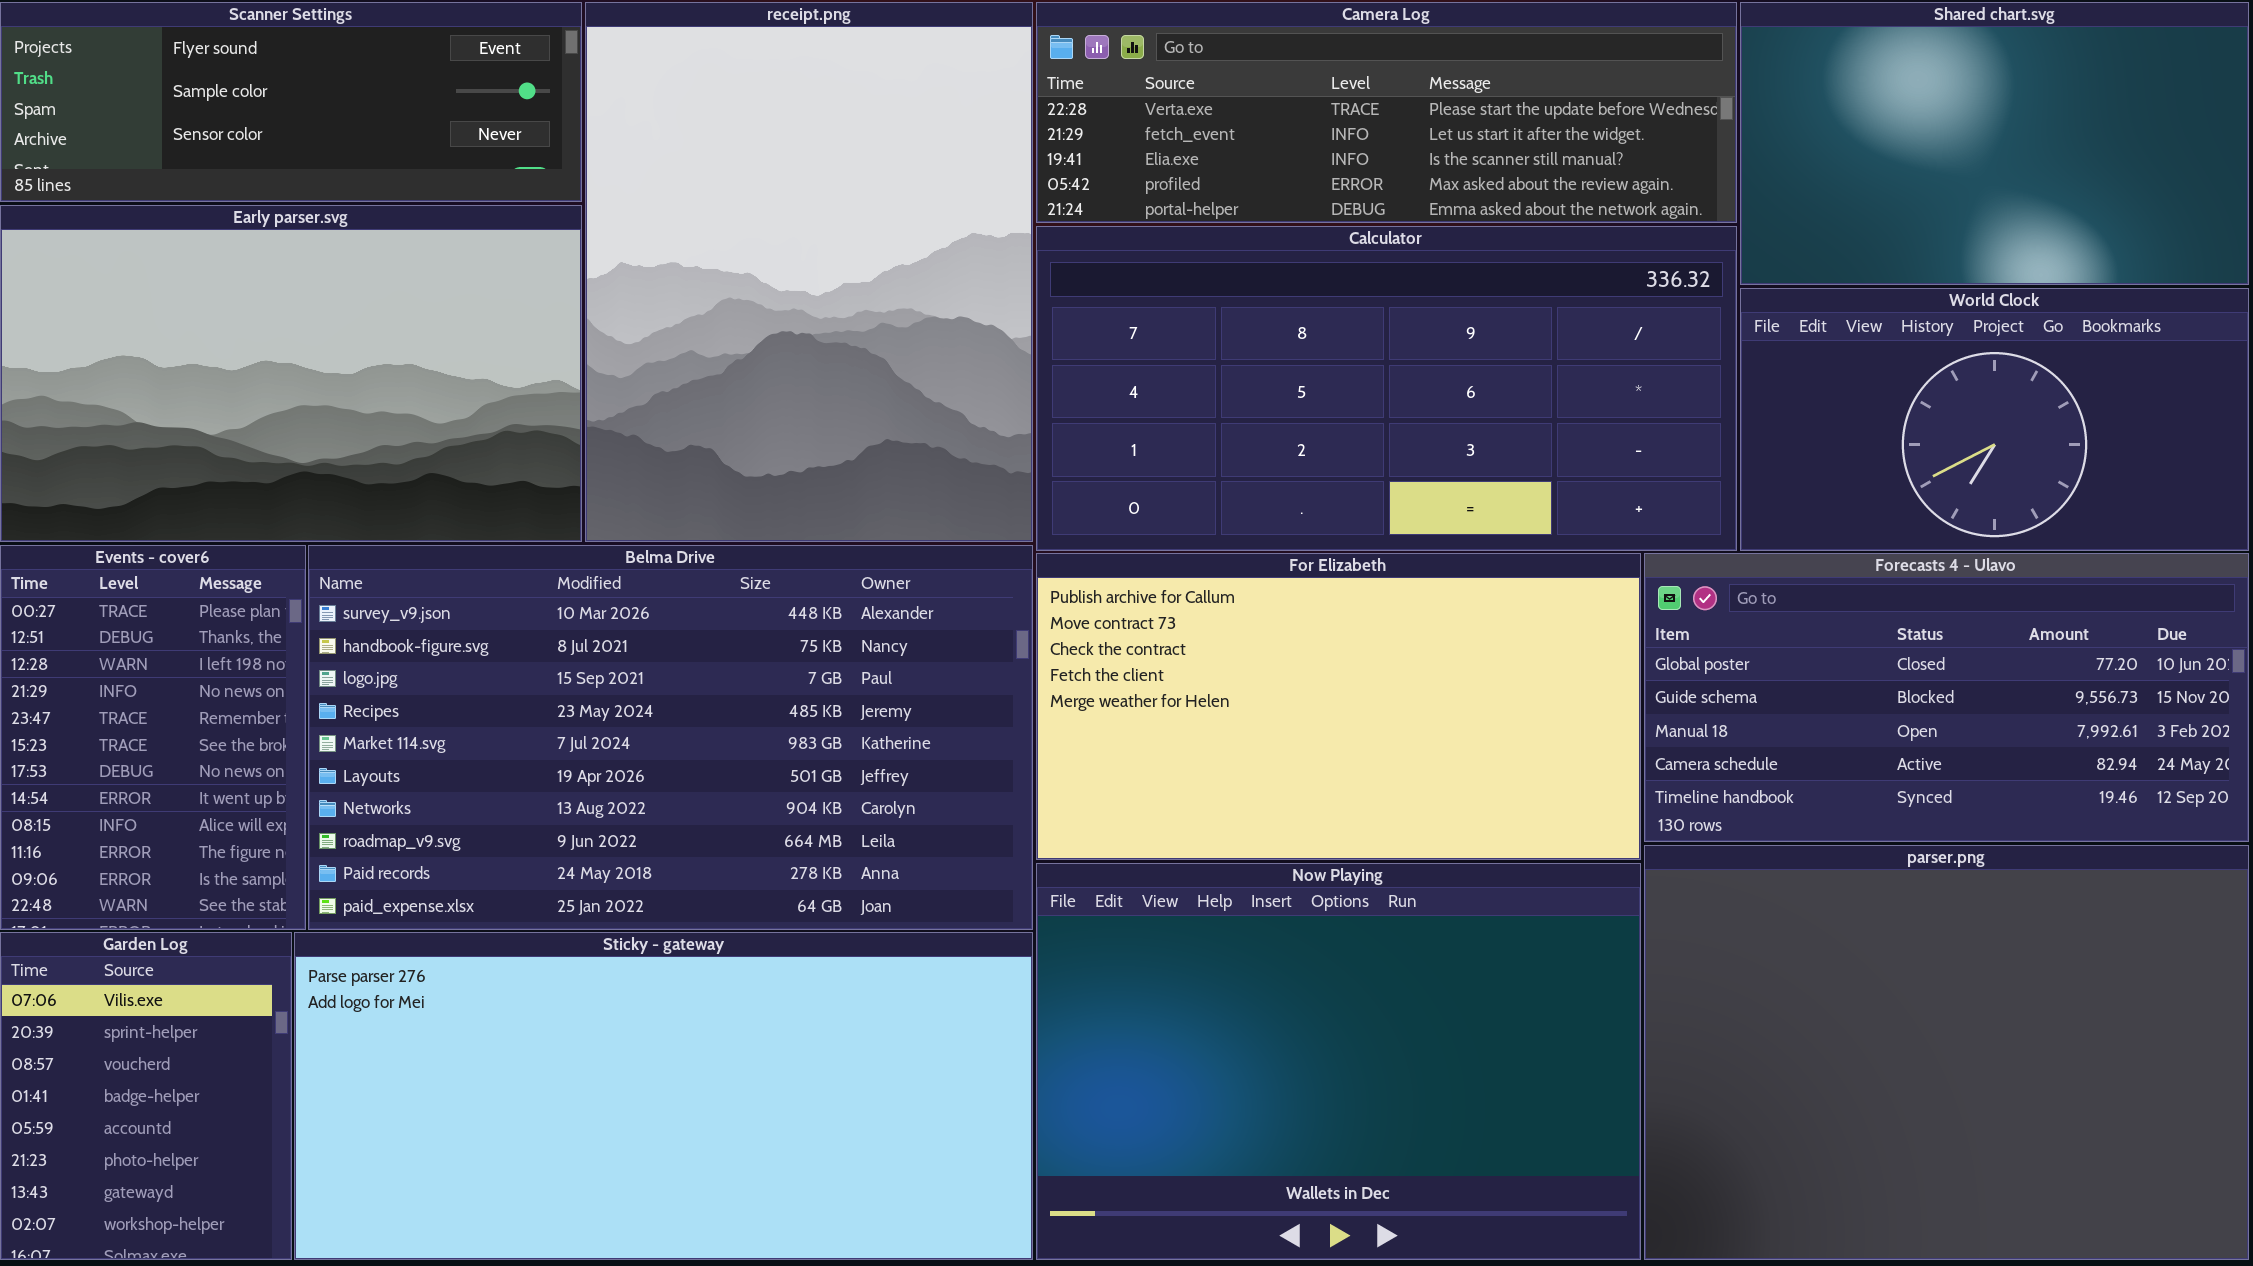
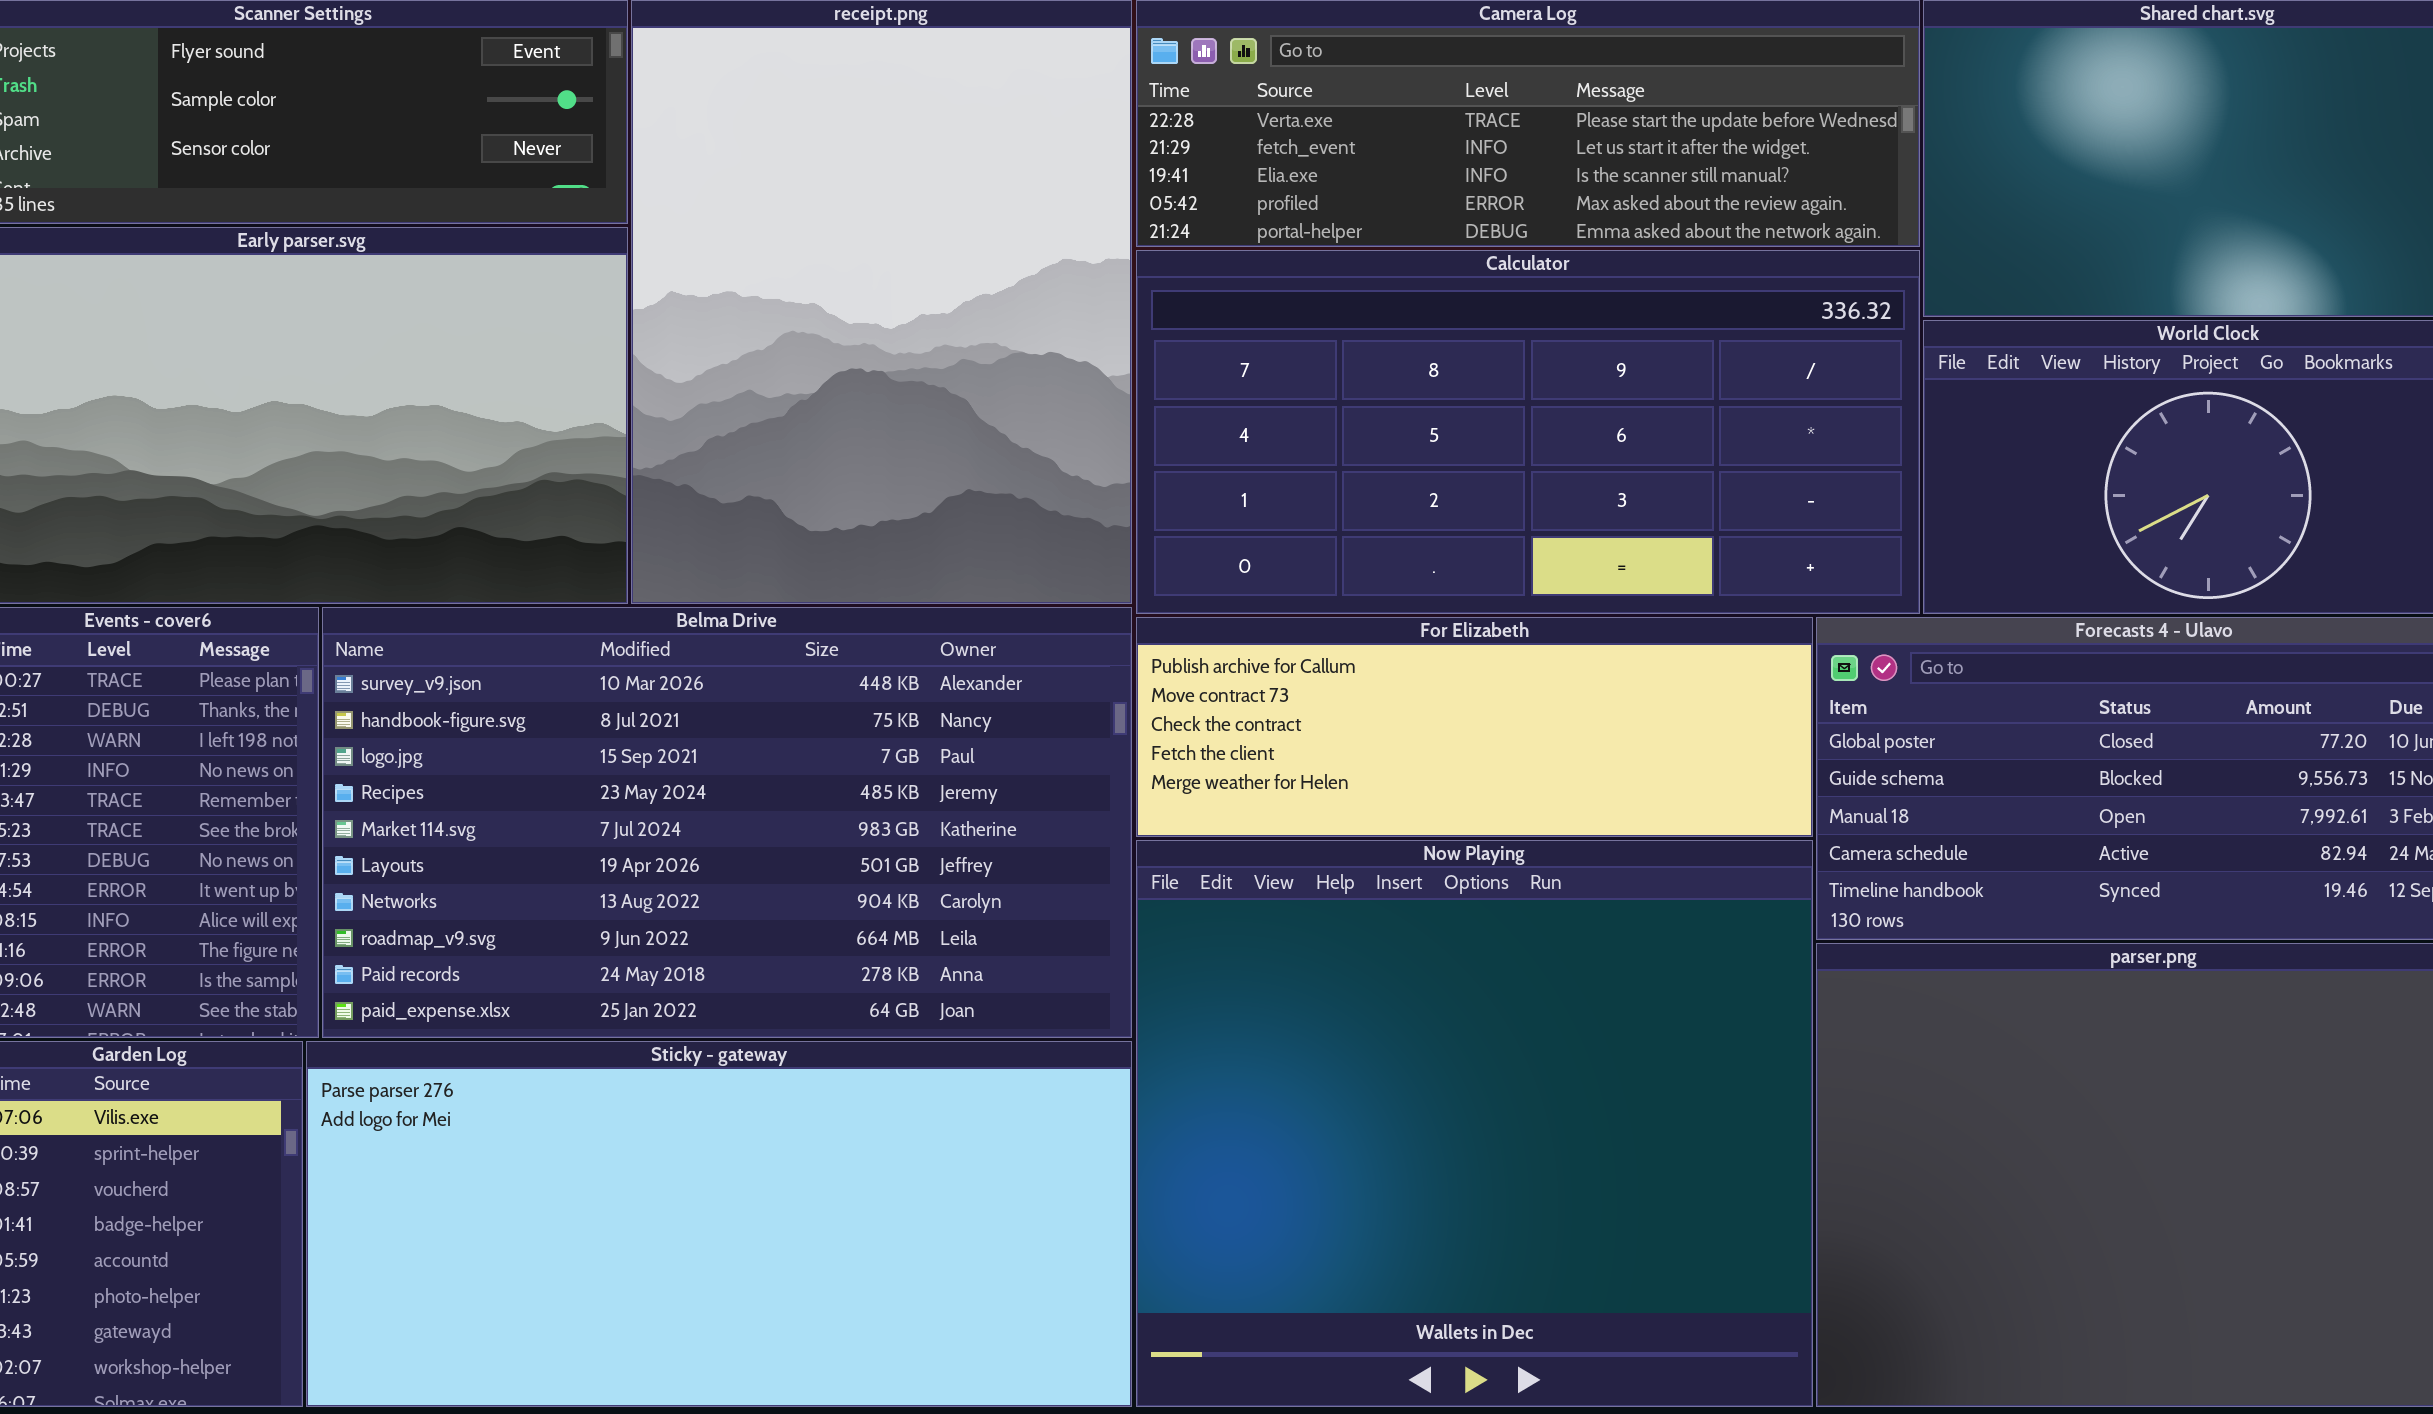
For Elizabeth: [1036,553,1641,860] -> [1136,617,1813,837], resized
Now Playing: [1036,863,1641,1260] -> [1136,840,1813,1407], resized

